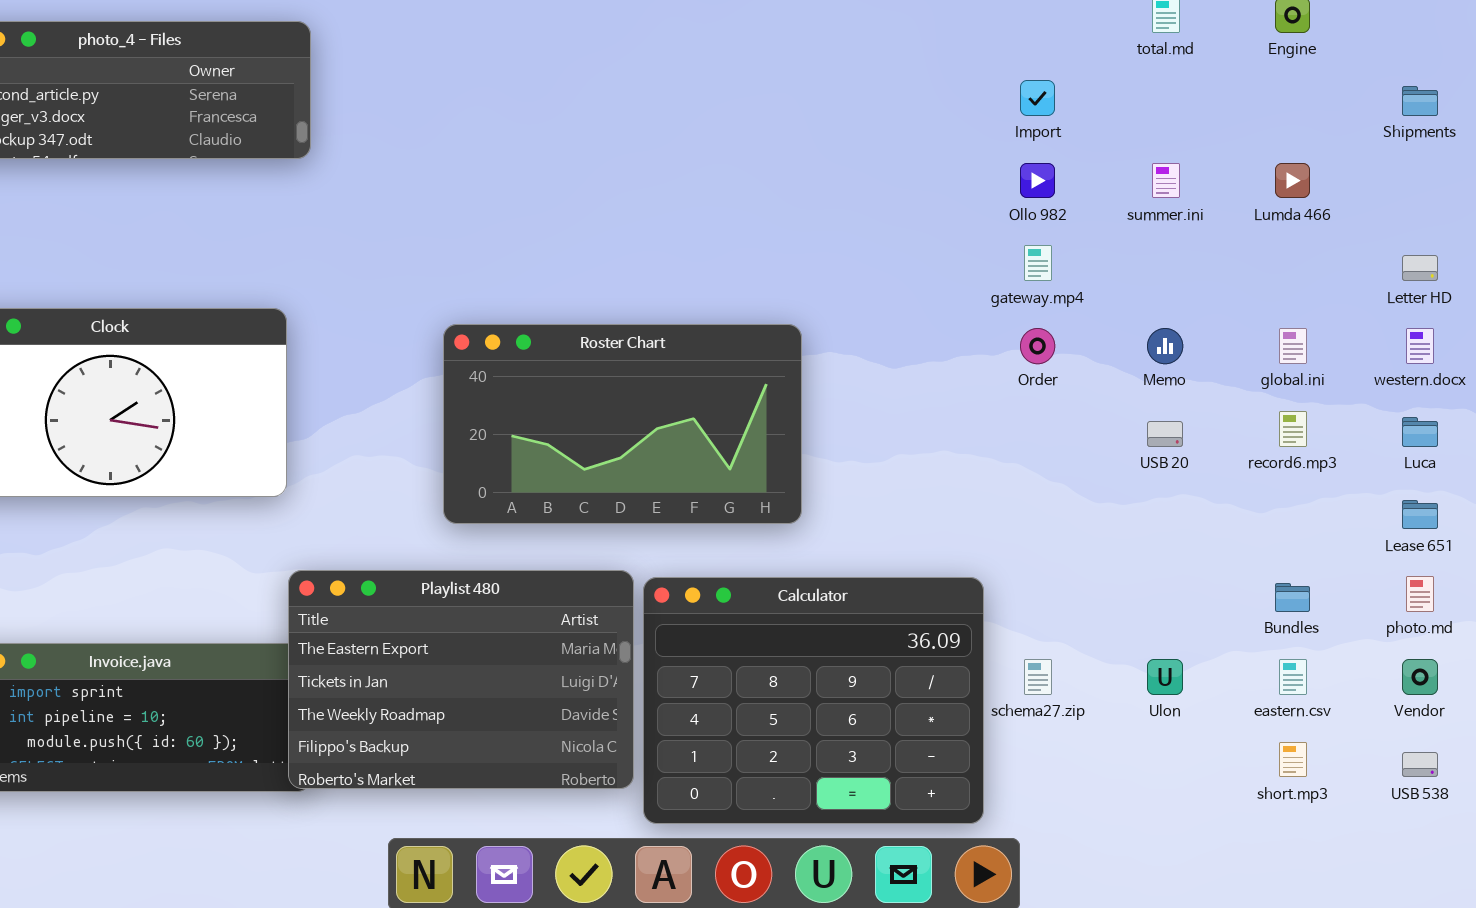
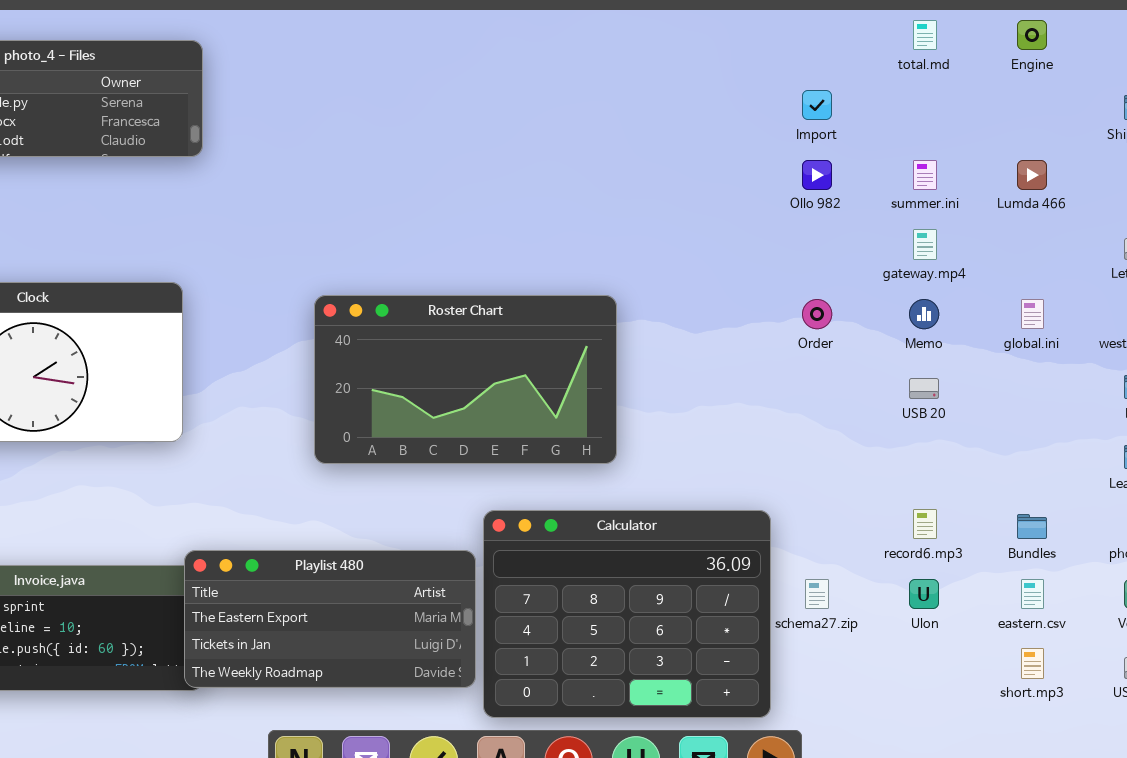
gateway.mp4: [1024,245,1052,281] -> [913,229,937,260], moved
record6.mp3: [1279,411,1307,447] -> [913,509,937,539], moved
Playlist 480: [288,570,634,789] -> [184,550,476,688], resized

